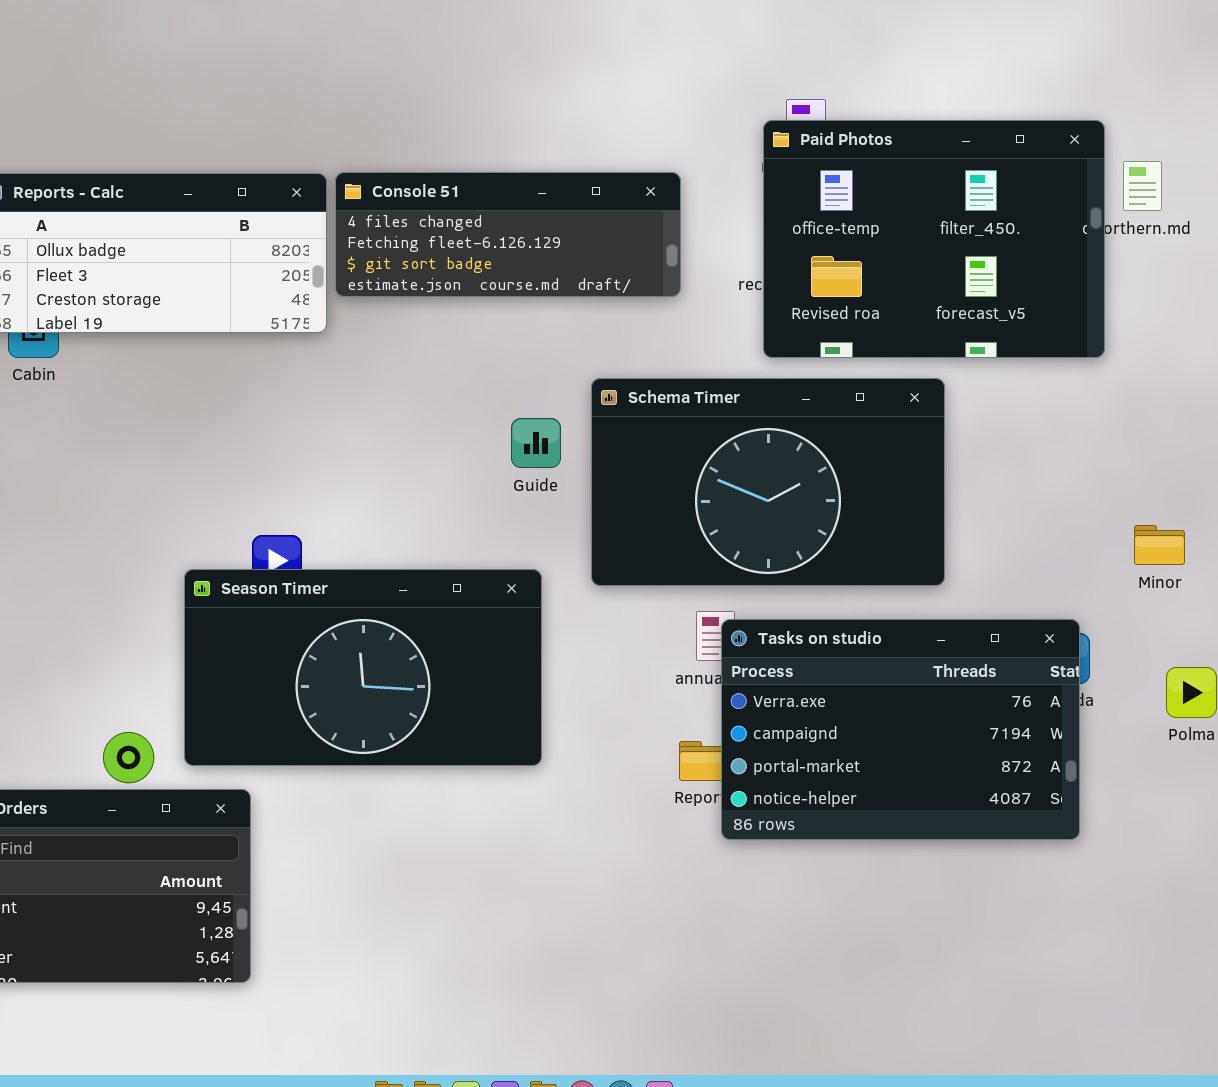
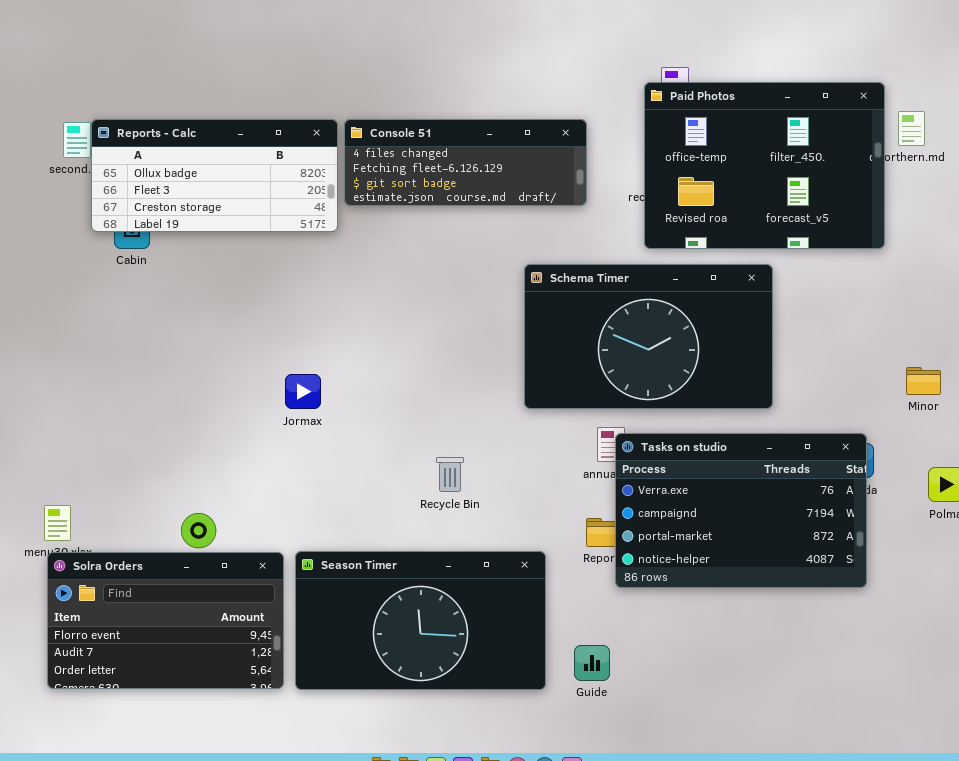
Guide: [511,418,561,468] -> [574,645,610,681], moved
Season Timer: [184,569,542,766] -> [295,551,546,690], moved

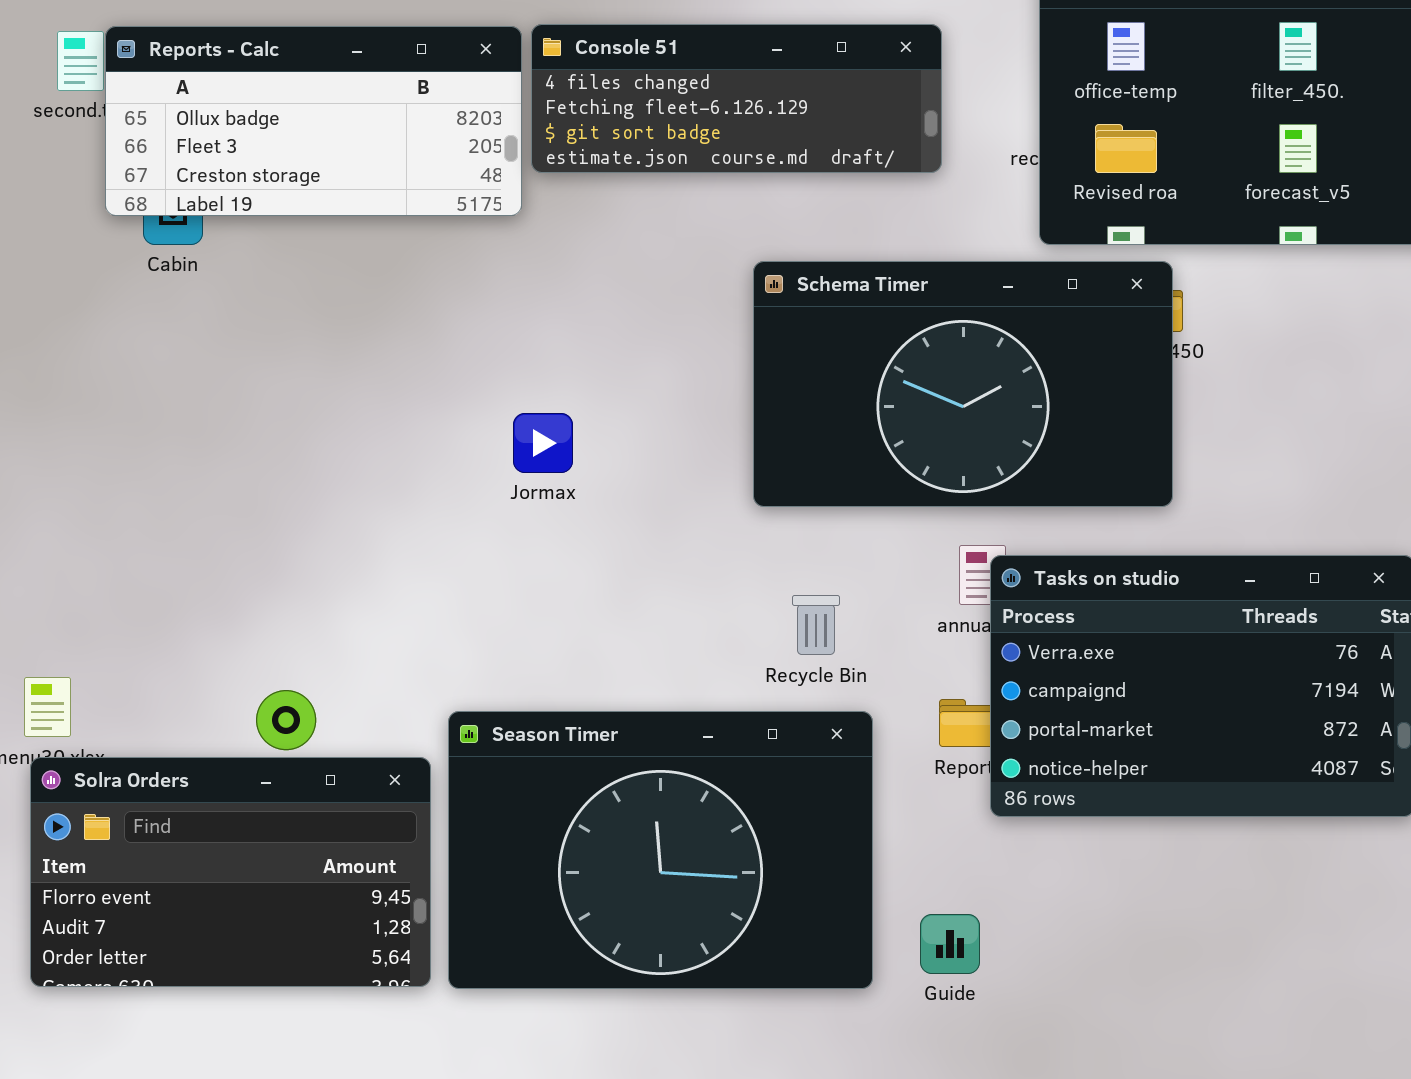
Schema Timer: [524,264,773,409] -> [753,261,1173,507], moved
Jormax: [285,374,321,409] -> [513,413,573,473], moved
Recycle Bin: [436,457,464,492] -> [792,595,840,655], moved
Season Timer: [295,551,546,690] -> [448,711,873,989], resized

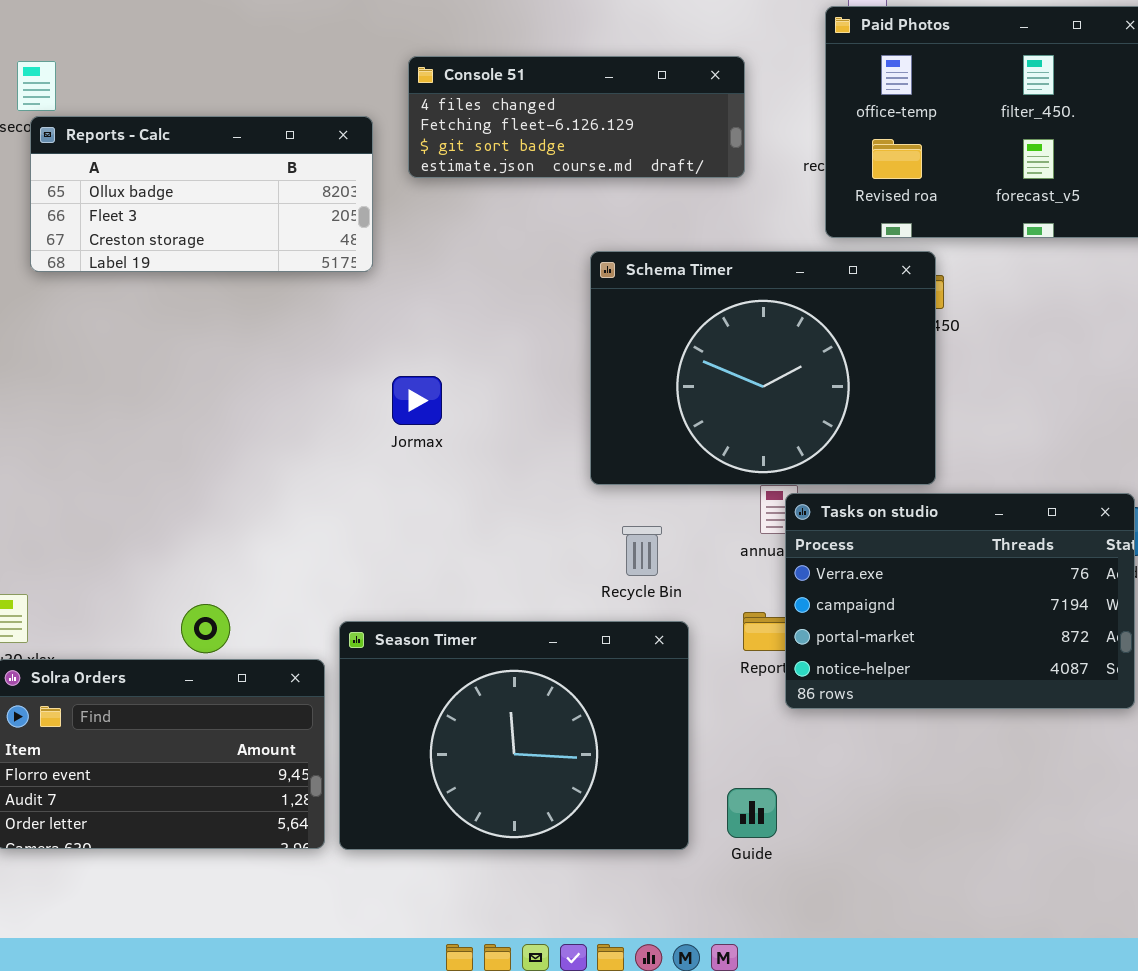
Reports - Calc: [105,26,522,216] -> [30,116,373,272], moved
Schema Timer: [753,261,1173,507] -> [590,251,936,485], resized

